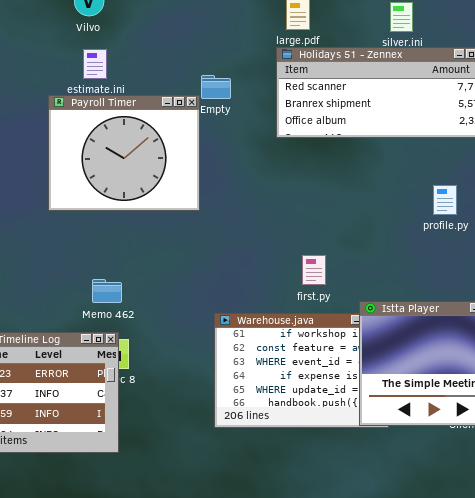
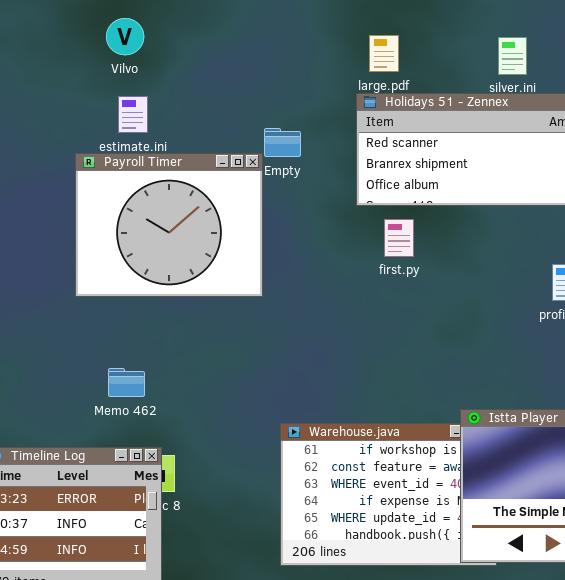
first.py: [302,255,326,285] -> [384,219,414,257], moved
Memo 462: [92,279,122,303] -> [108,368,145,397], moved

